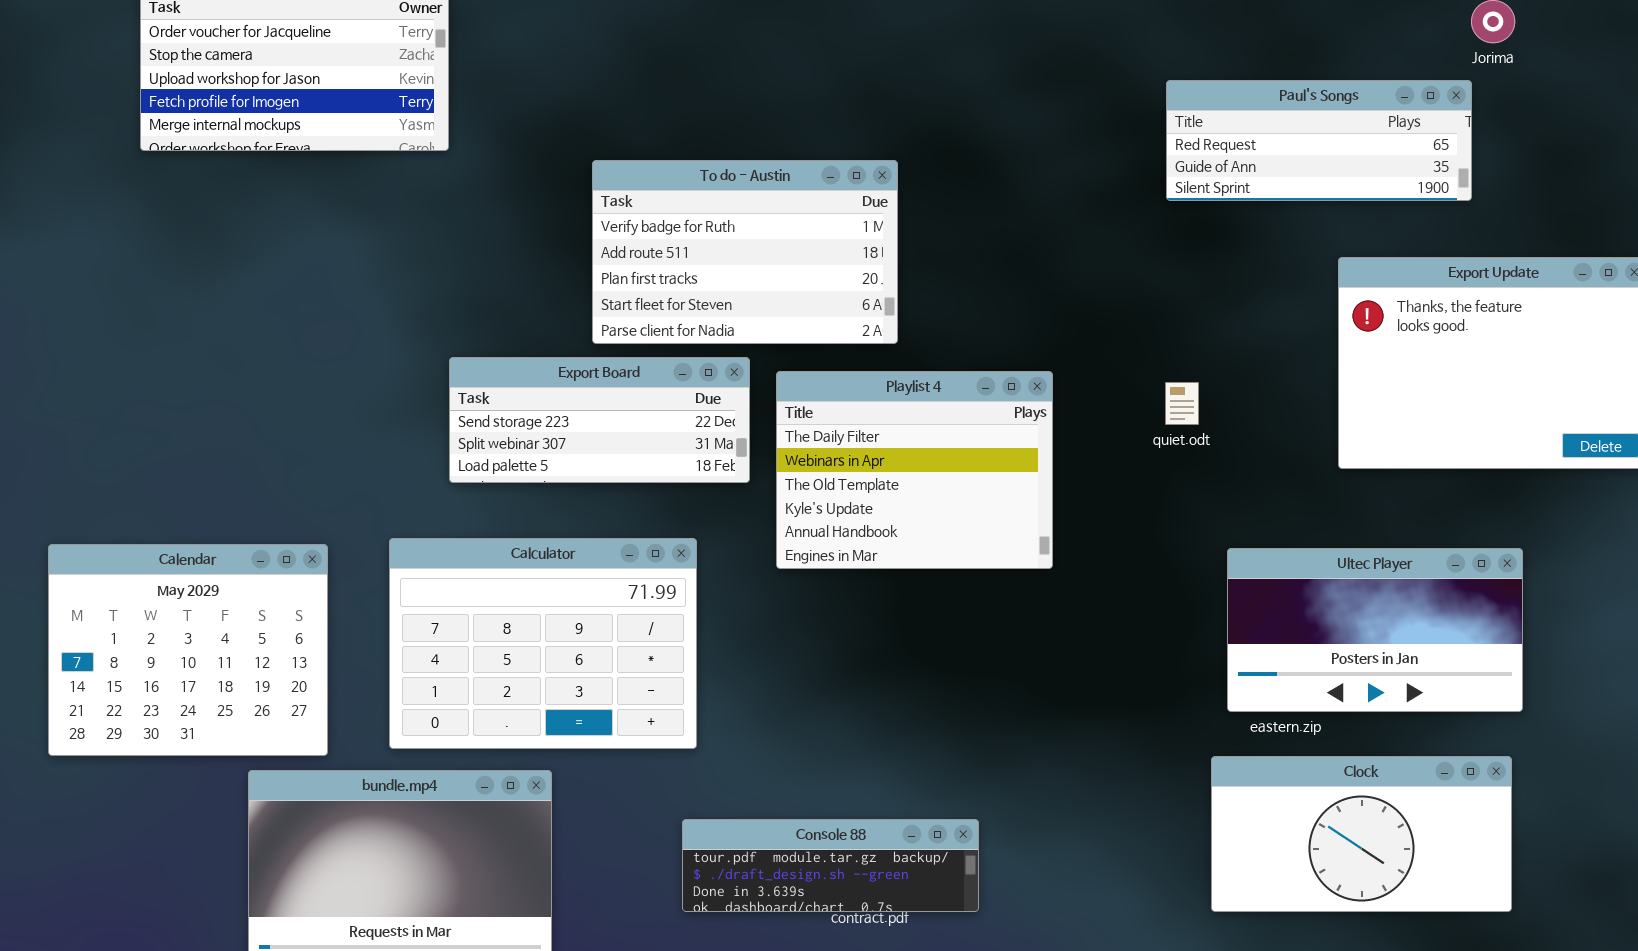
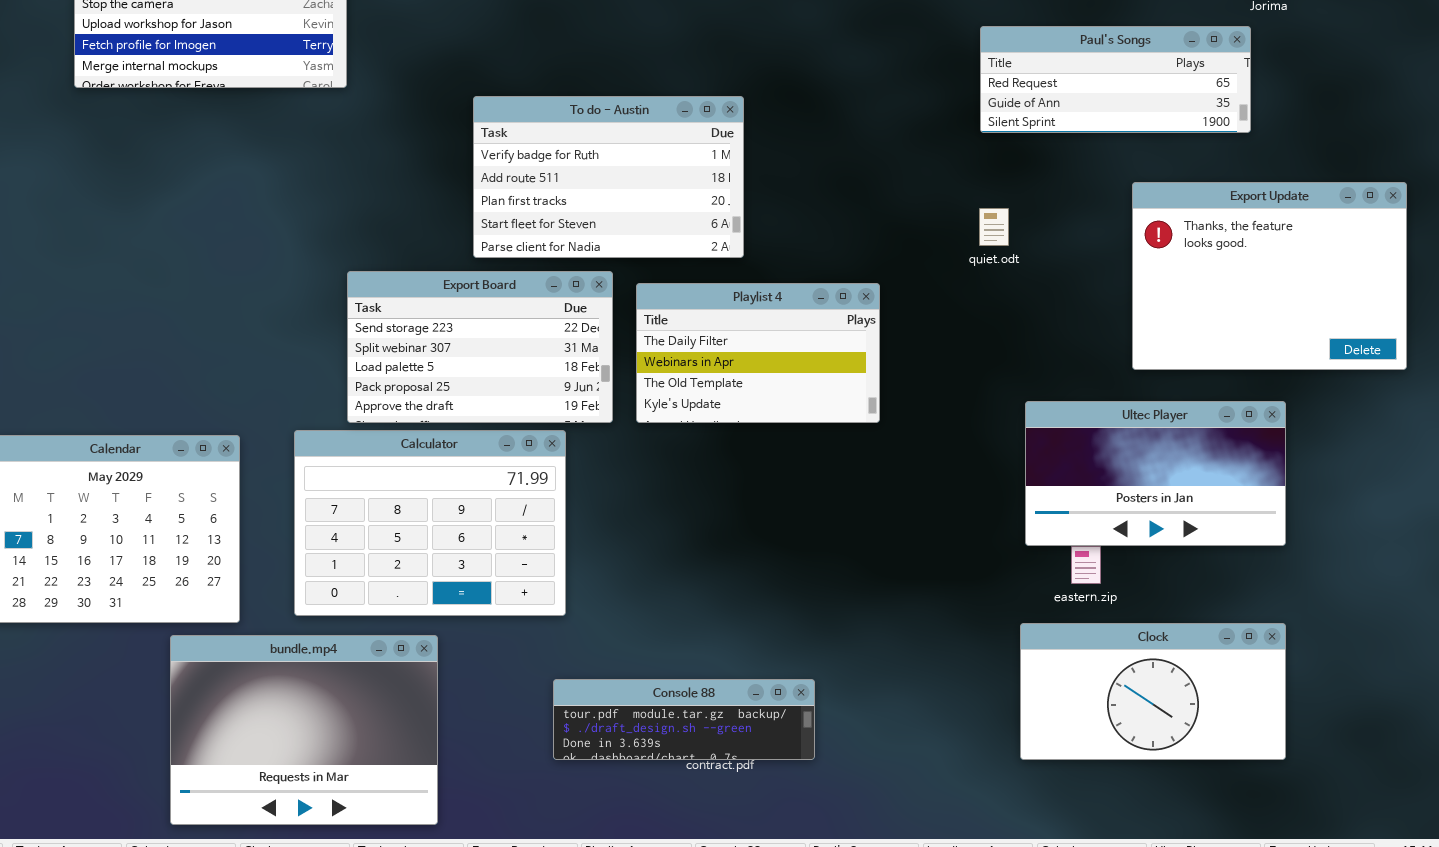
Export Board: [449,357,750,483] -> [347,271,613,423], resized
Playlist 4: [776,371,1053,569] -> [636,283,880,423], resized
quiet.odt: [1165,382,1199,425] -> [979,208,1009,246], moved
Ultec Player: [1227,548,1523,712] -> [1025,401,1286,546], moved

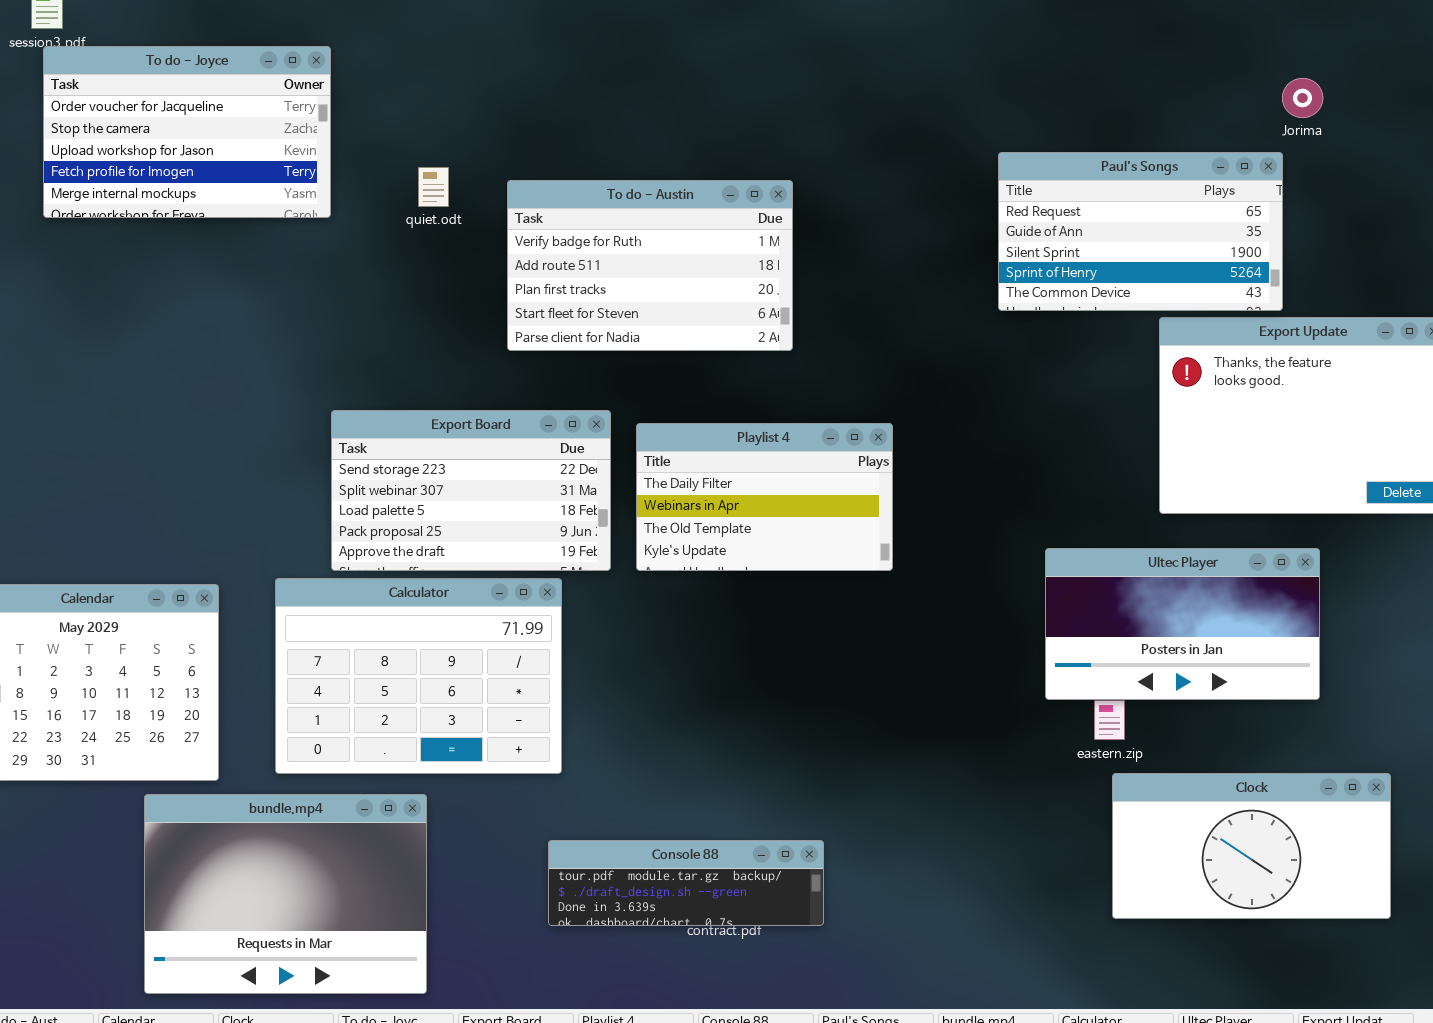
Paul's Songs: [980,26,1251,133] -> [998,152,1283,311], resized
To do - Austin: [473,96,744,258] -> [507,180,793,351], moved
quiet.odt: [979,208,1009,246] -> [418,167,449,207], moved
Clock: [1020,623,1286,760] -> [1112,773,1391,919], moved

